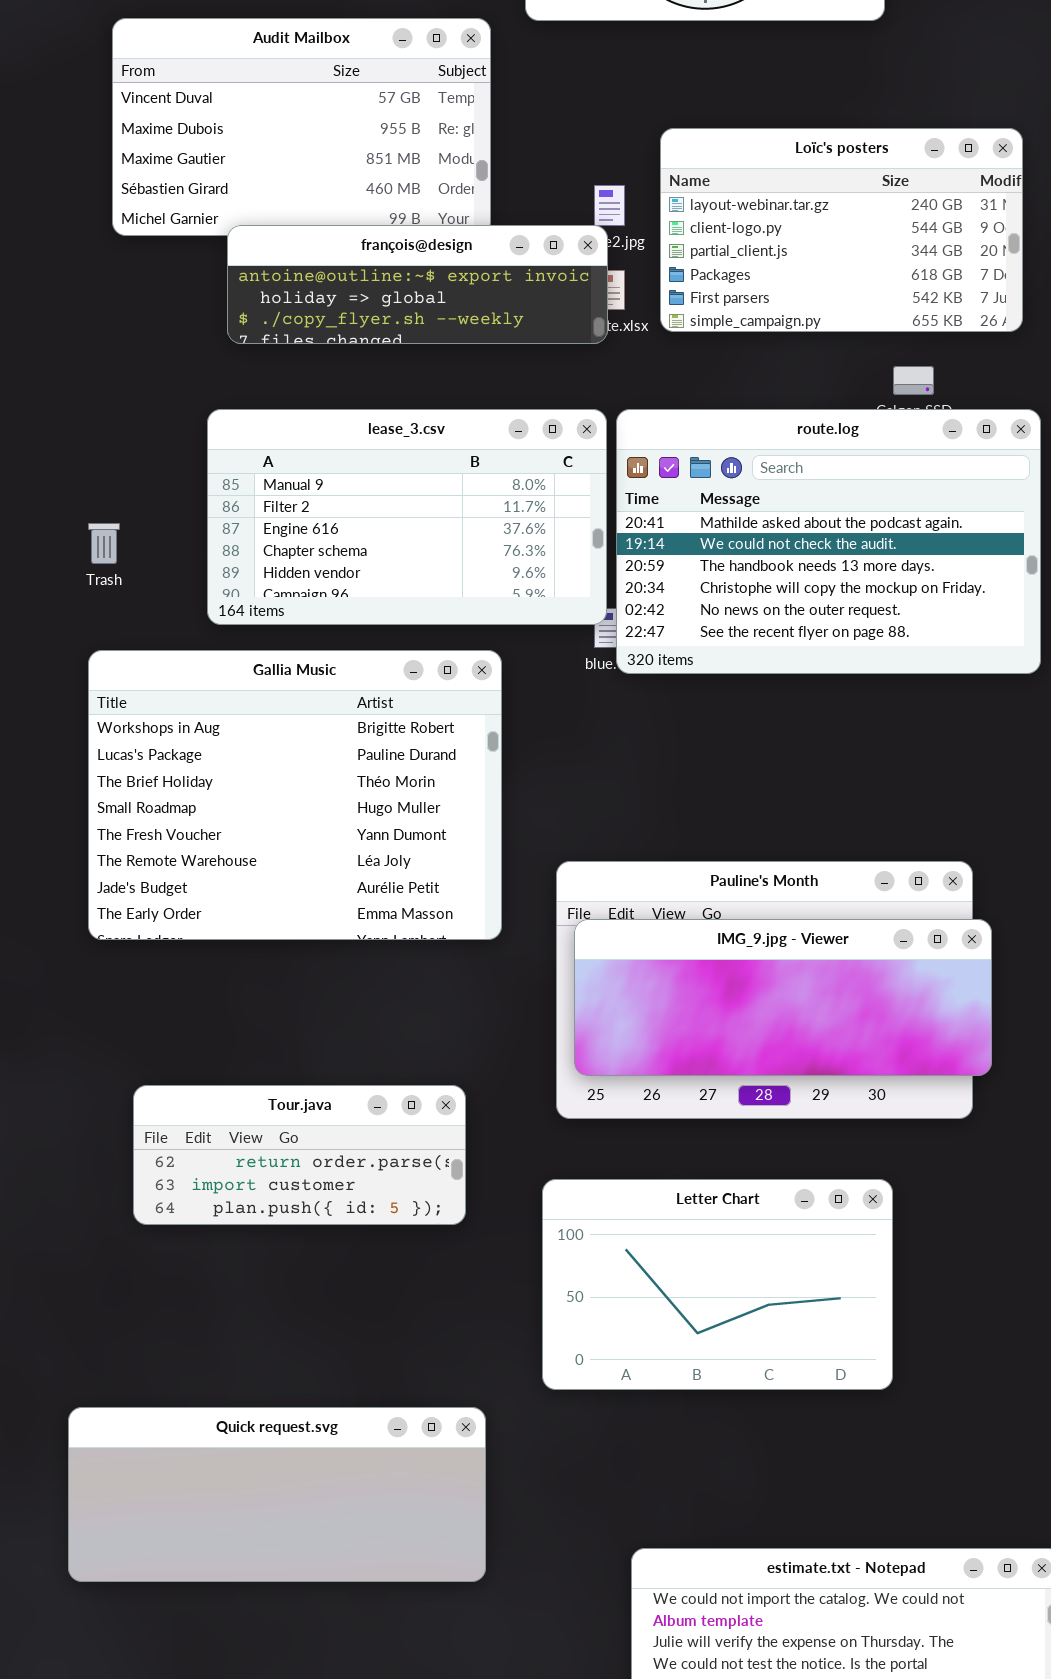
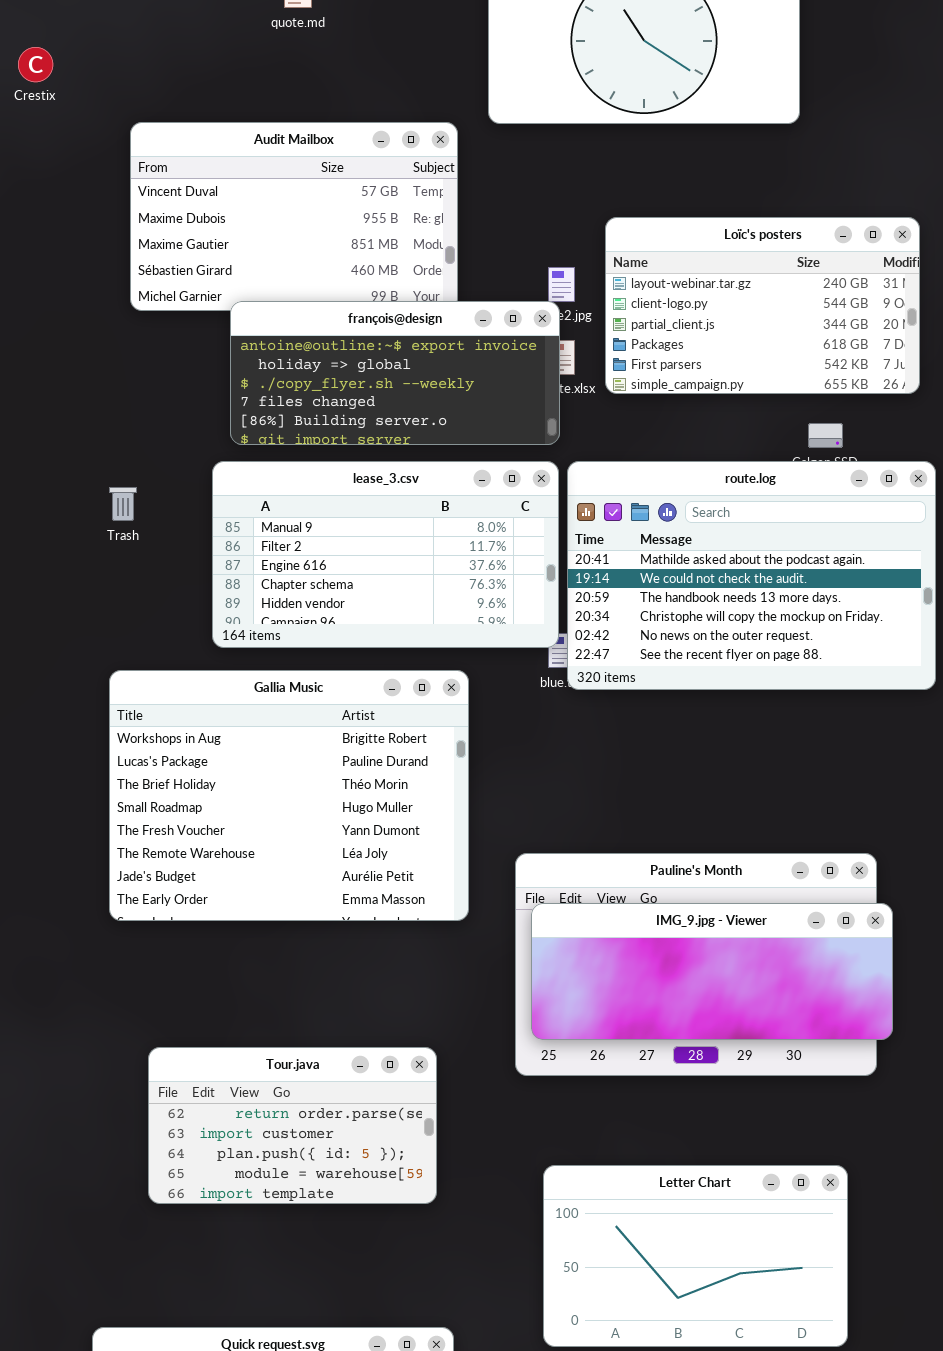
françois@design: [227,225,608,344] -> [230,301,560,445], resized
Trash: [88,523,120,564] -> [109,487,137,521], moved
Tour.java: [133,1085,466,1225] -> [148,1047,437,1204], resized
Letter Chart: [542,1179,893,1390] -> [543,1165,848,1347], moved

